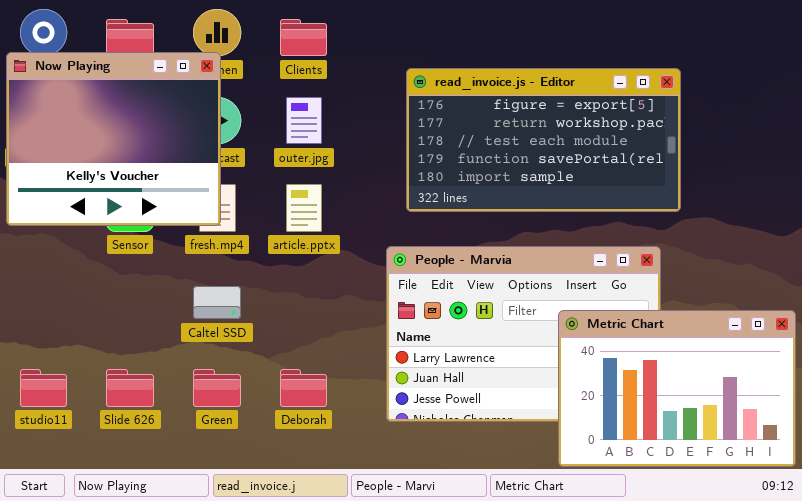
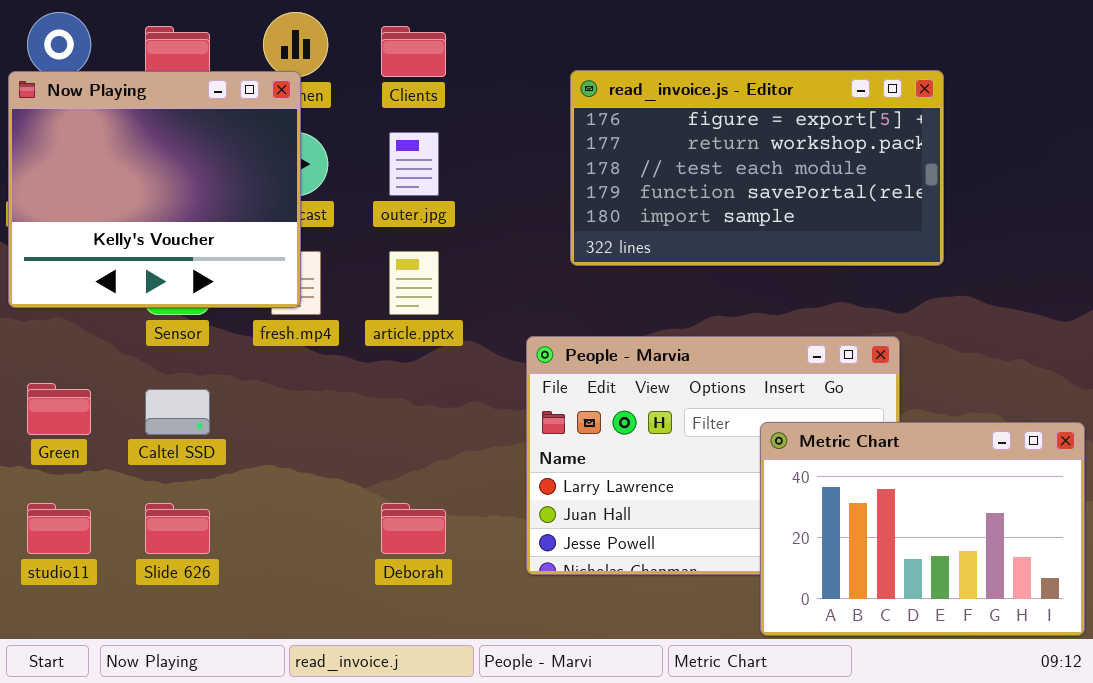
read_invoice.js - Editor: [406,68,681,212] -> [570,70,944,266], moved
Caltel SSD: [193,286,241,319] -> [145,389,210,435], moved
Green: [193,369,241,407] -> [27,383,91,435], moved

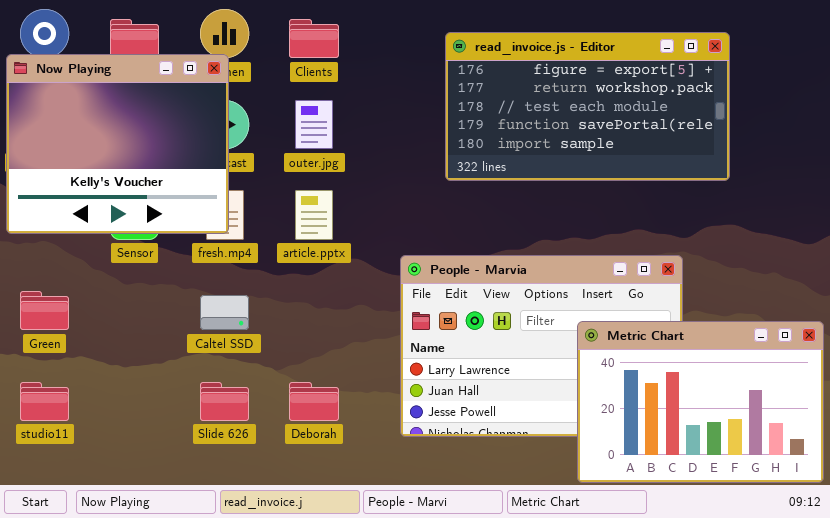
read_invoice.js - Editor: [570,70,944,266] -> [445,32,730,181], moved
Caltel SSD: [145,389,210,435] -> [200,295,249,330], moved
Slide 626: [145,503,210,554] -> [200,382,249,421], moved

